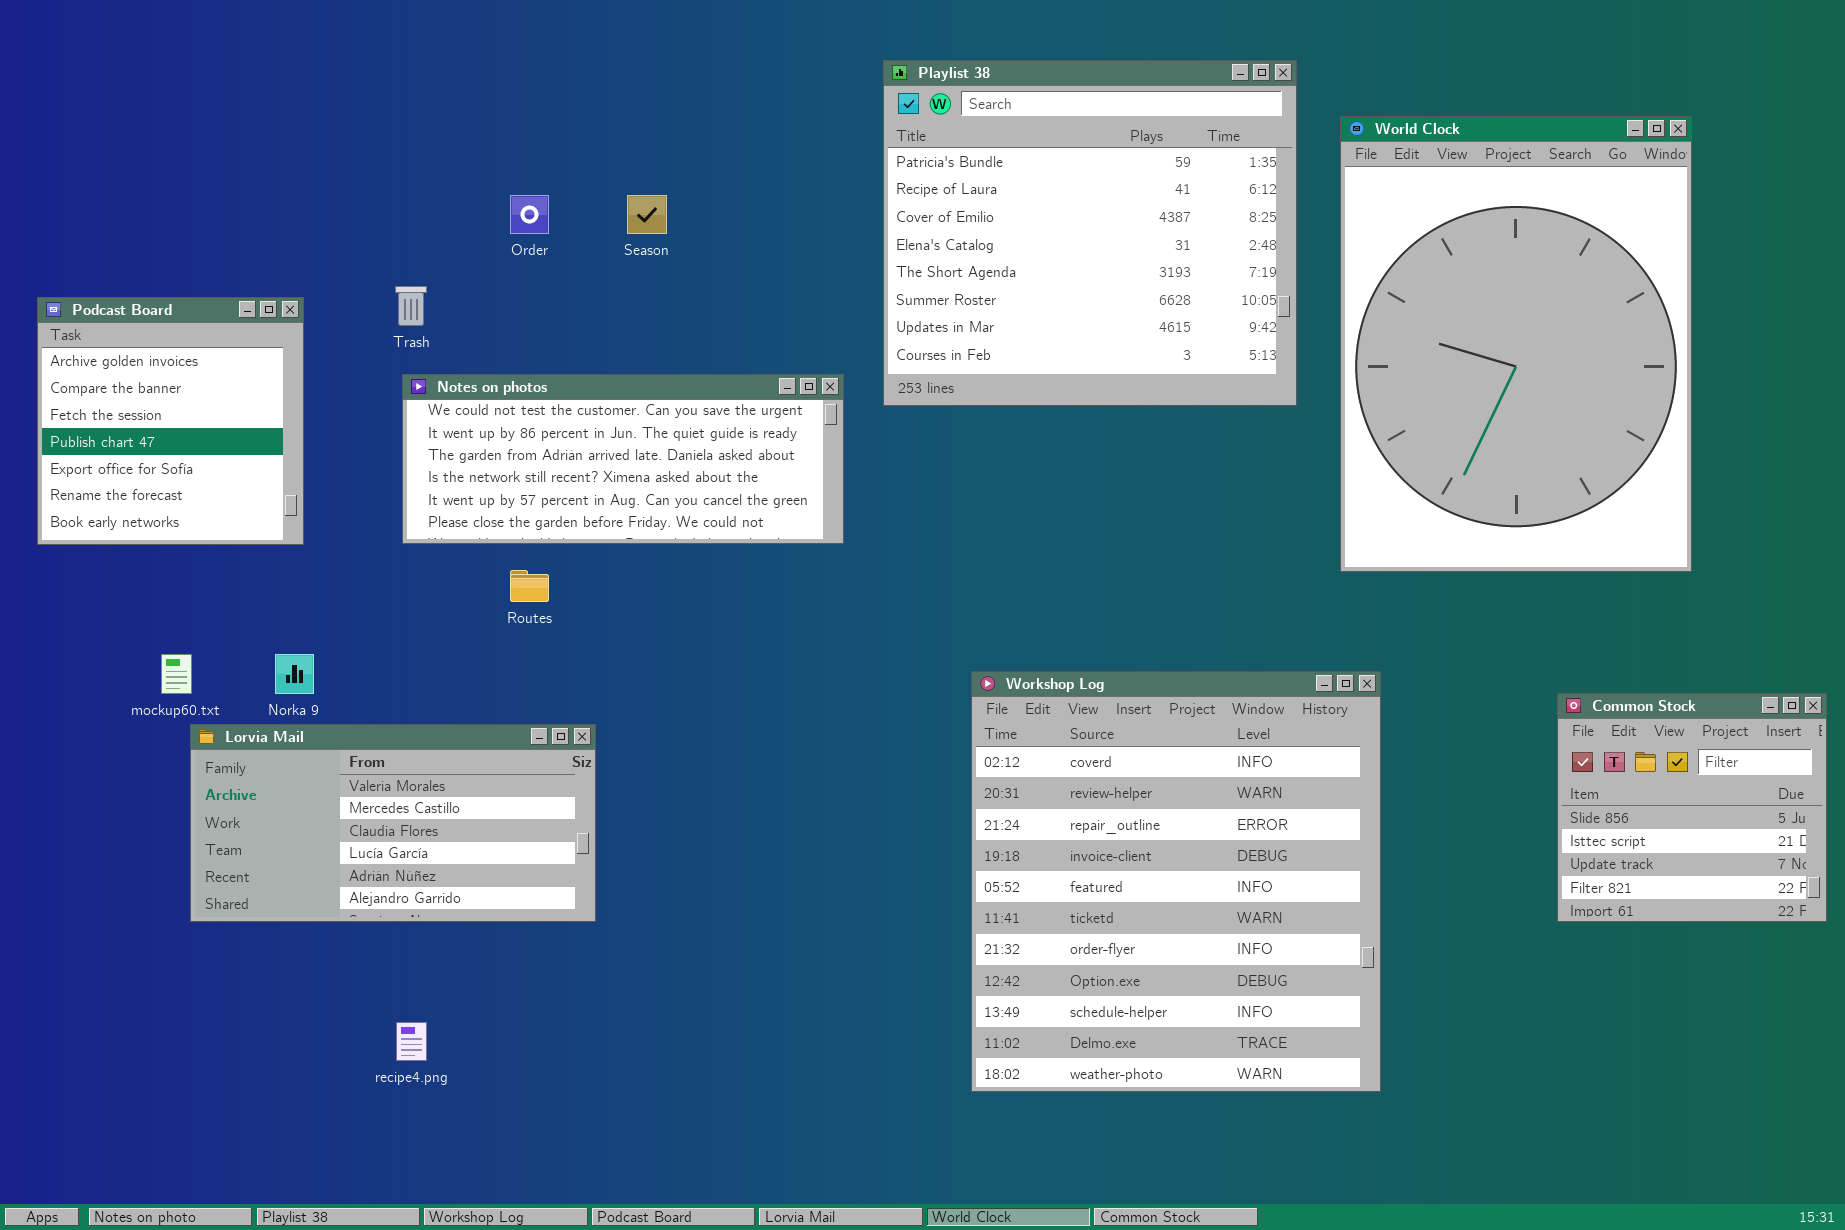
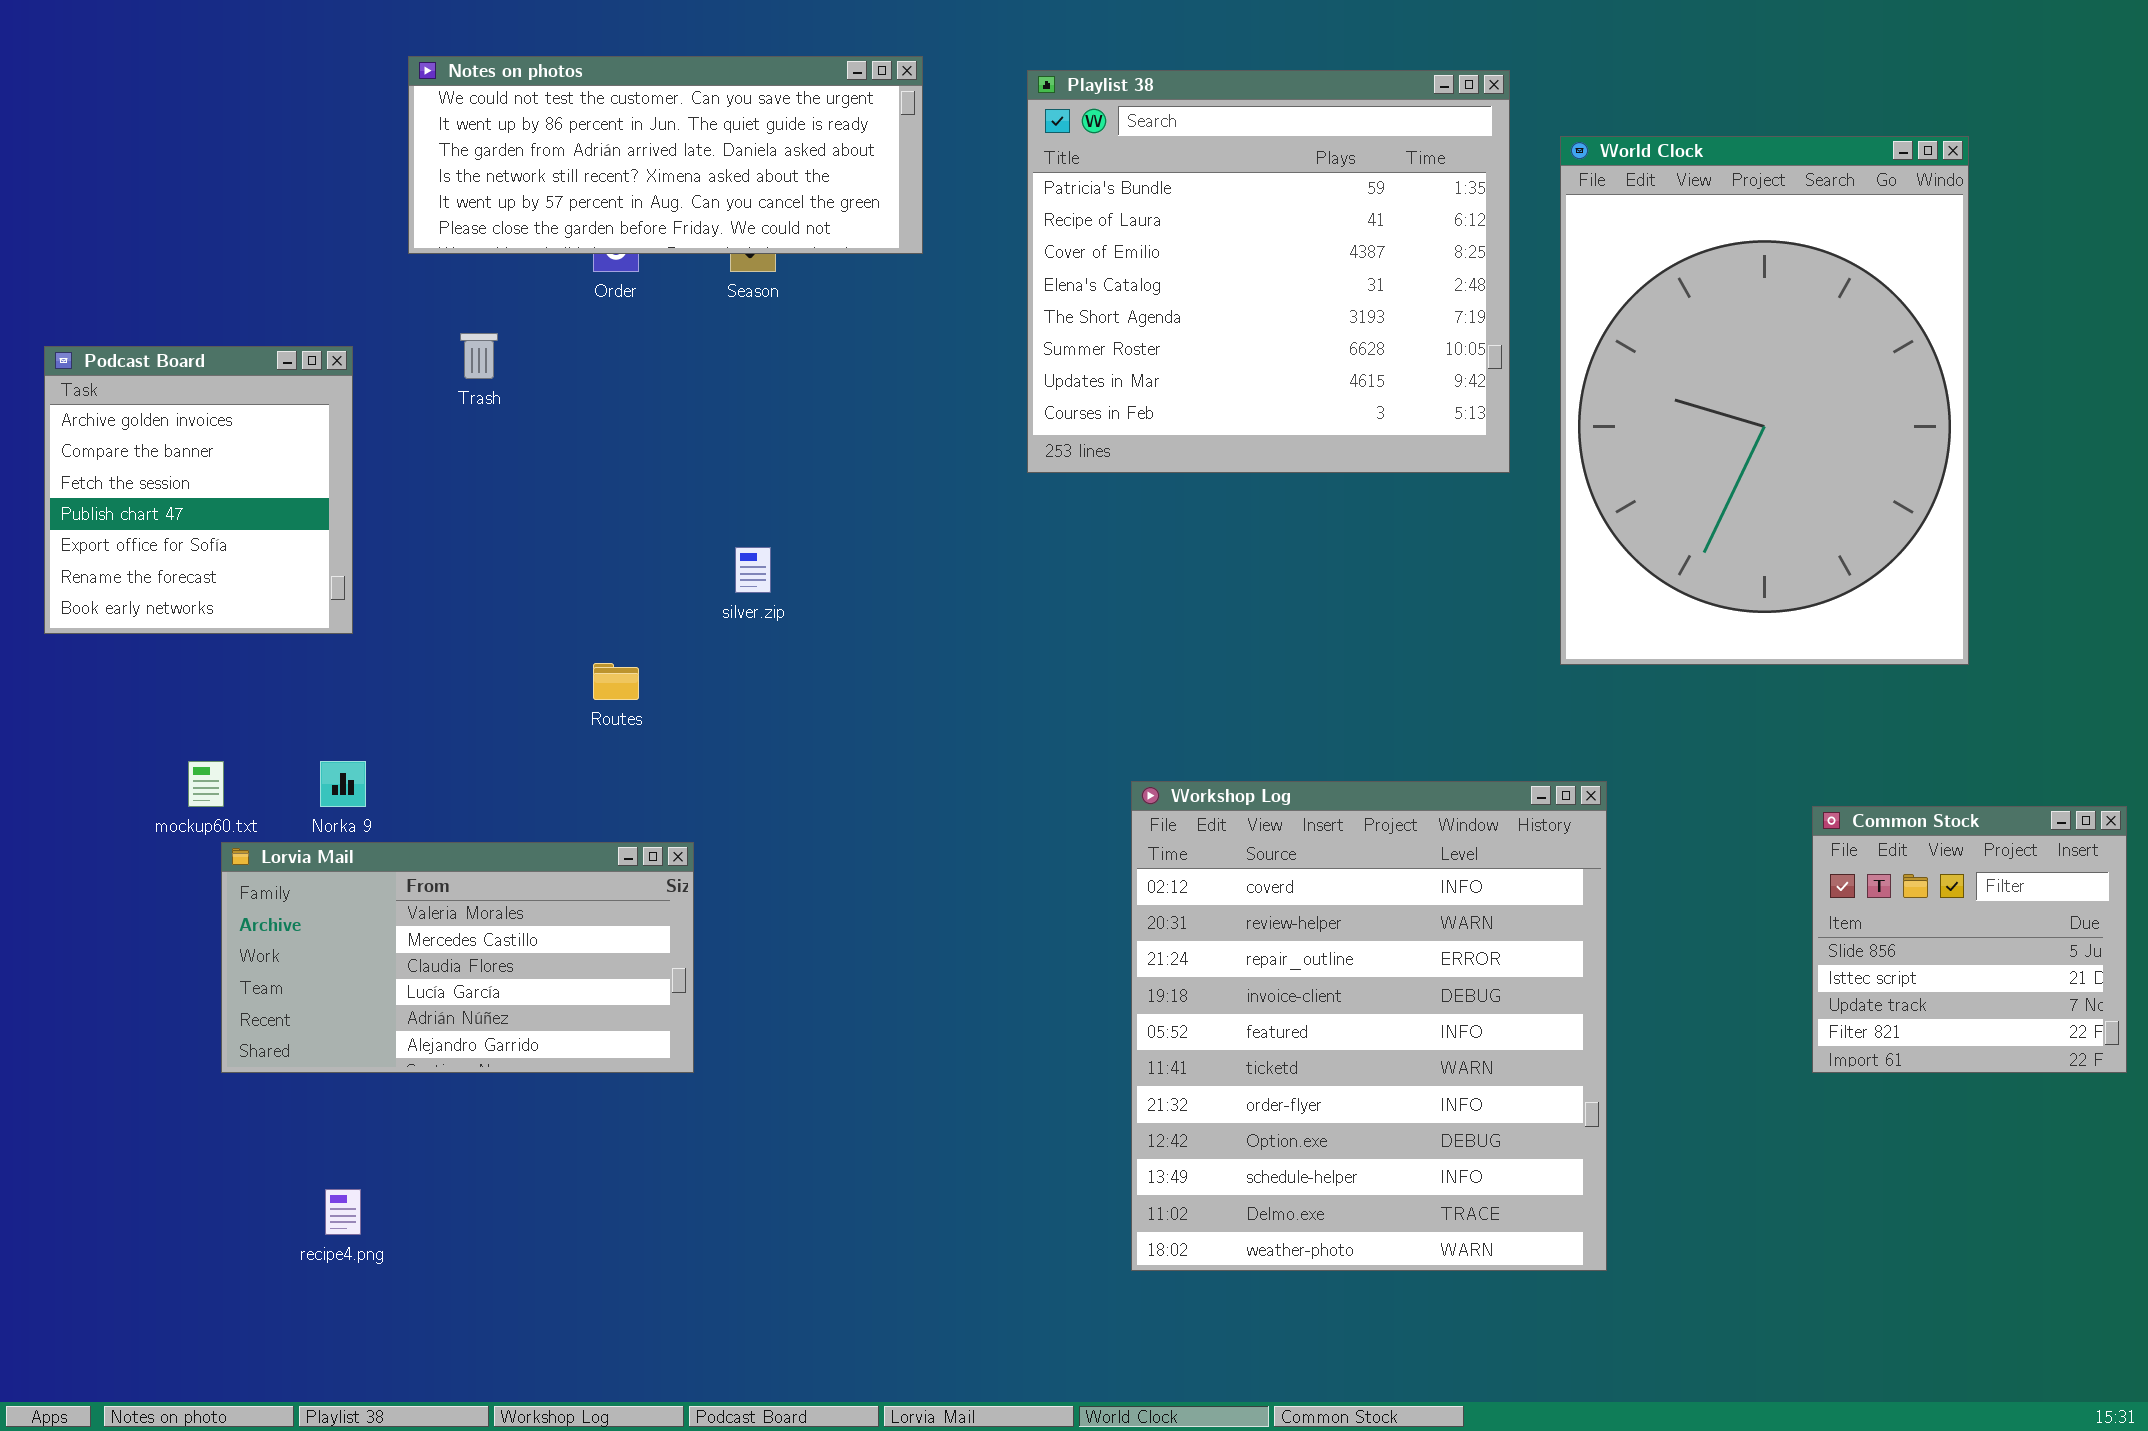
Notes on photos: [402,374,844,544] -> [408,56,923,254], moved
recipe4.png: [396,1022,427,1061] -> [325,1189,361,1235], moved

